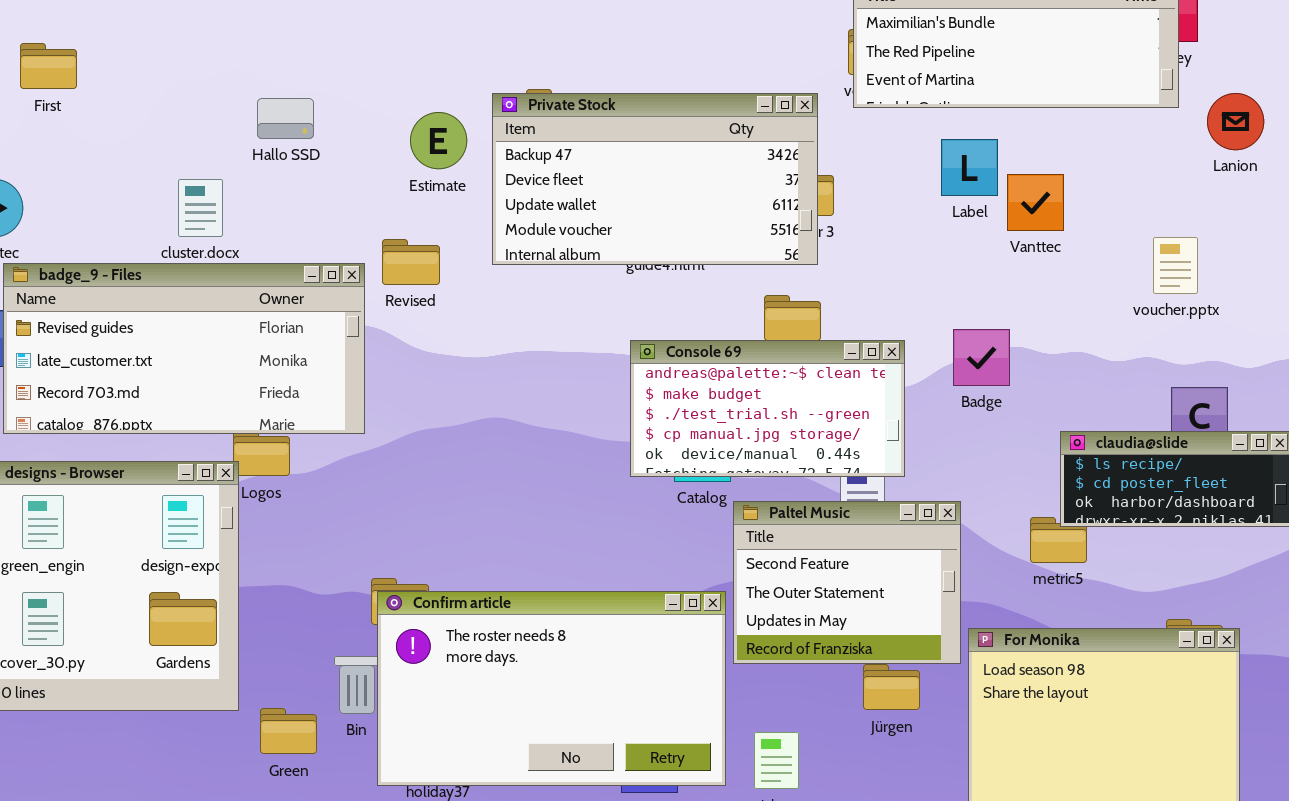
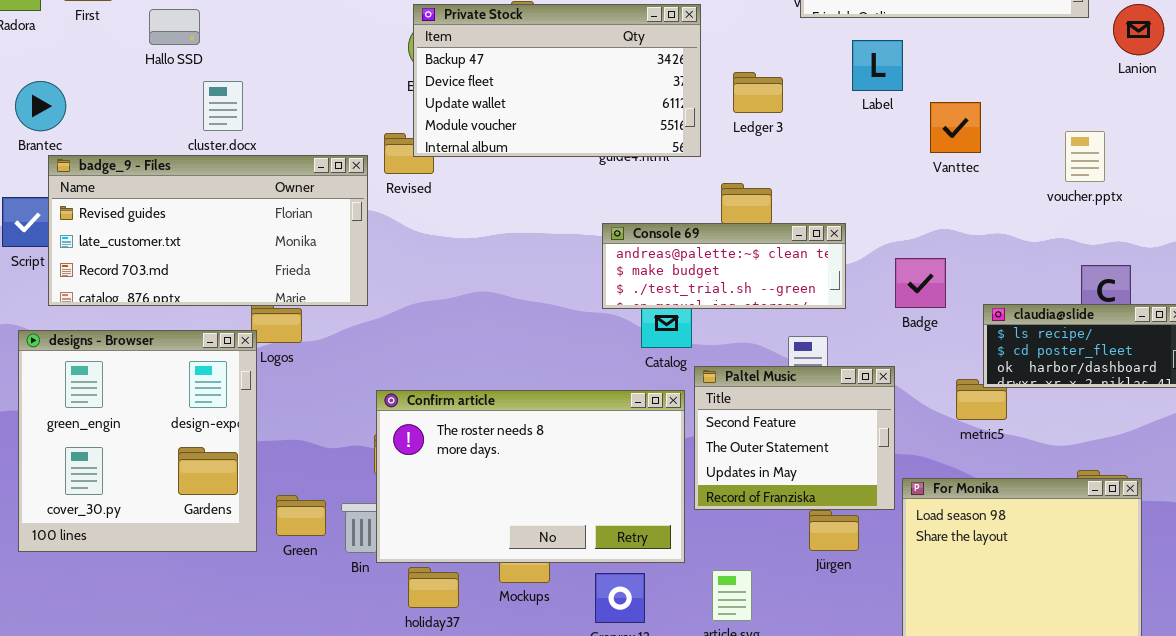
Private Stock: [492,93,818,265] -> [413,4,701,157], moved
Hallo SSD: [257,98,314,139] -> [149,9,200,45], moved
Label: [941,139,998,196] -> [852,40,903,91], moved
Vanttec: [1007,174,1064,231] -> [930,102,981,153], moved
Badge: [953,329,1010,386] -> [895,258,946,308], moved
Console 69: [630,340,905,477] -> [602,223,846,309], resized
Confirm article: [377,591,726,786] -> [376,390,685,563], moved
Green: [260,708,317,754] -> [276,495,326,536], moved

